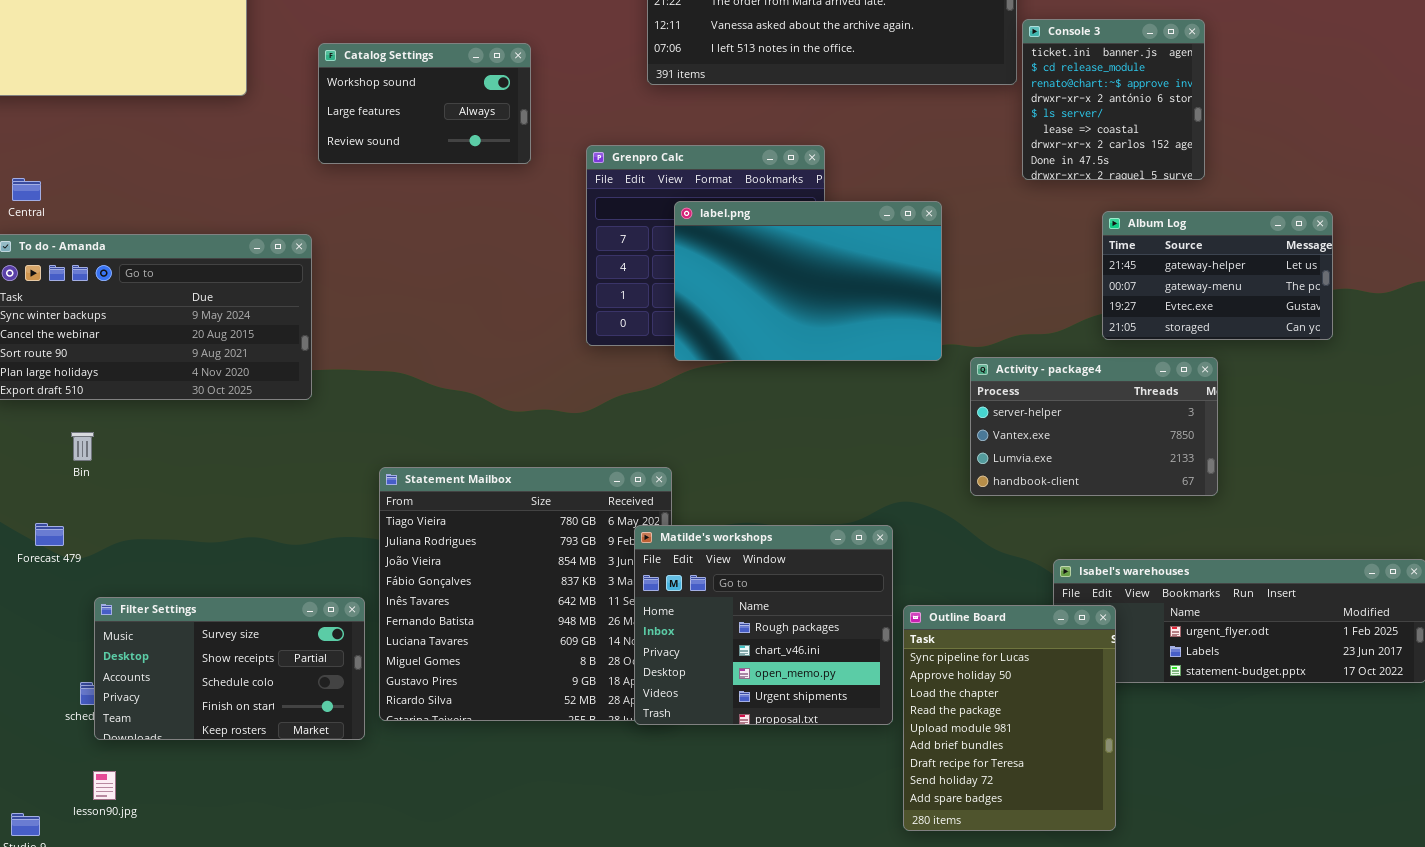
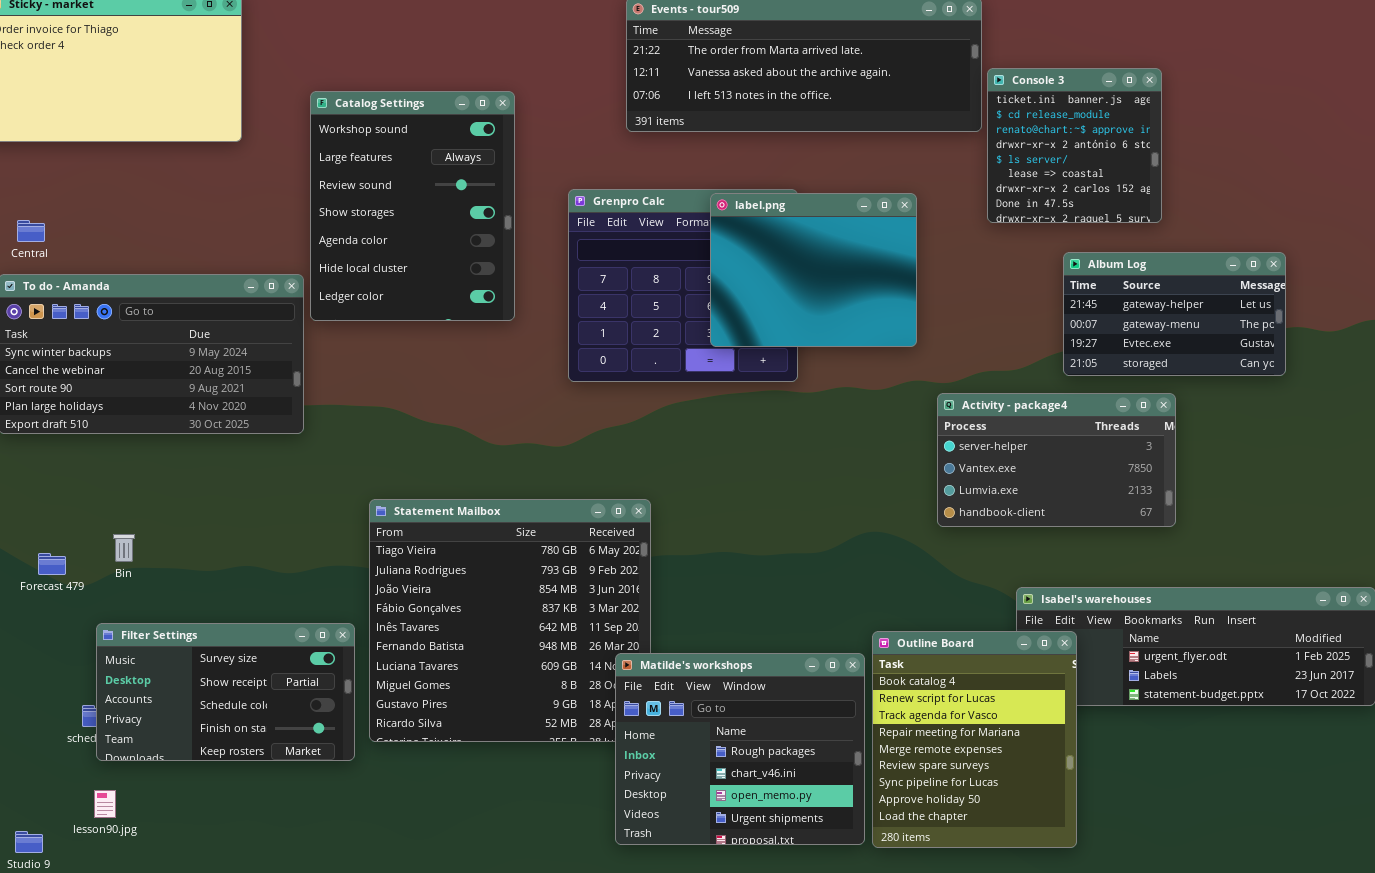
Catalog Settings: [318,43,531,164] -> [310,91,515,321], resized
label.png: [674,201,942,361] -> [710,193,917,347], moved, resized
Bin: [71,432,94,461] -> [113,534,135,562], moved
Matilde's workshops: [634,525,893,725] -> [615,653,865,845], moved
Outline Board: [903,605,1116,831] -> [872,631,1077,848], scrolled up 6 rows

